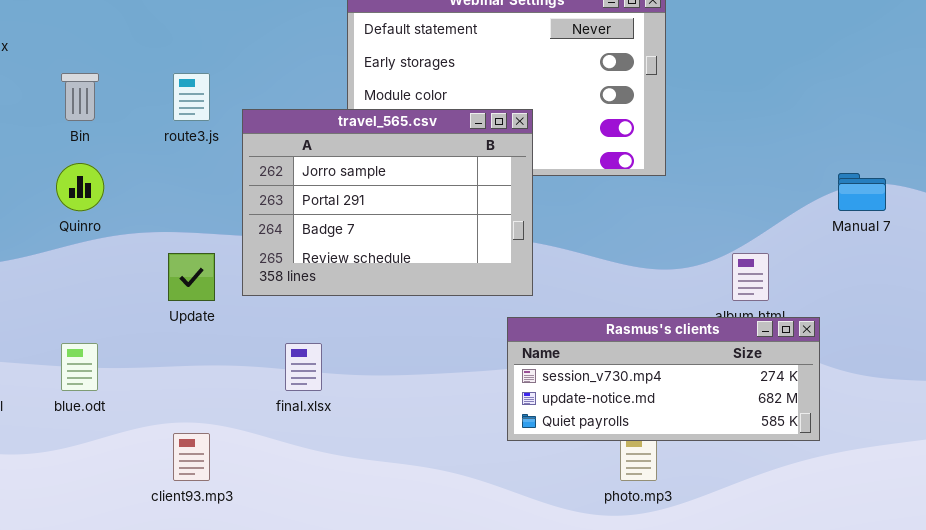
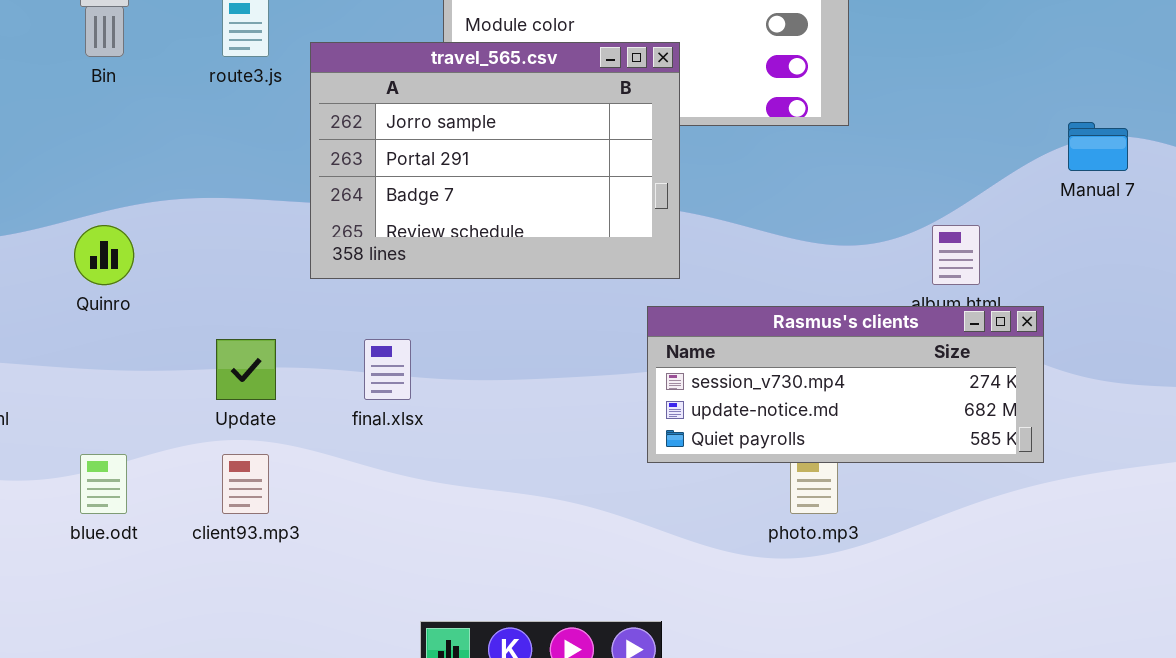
Quinro: [56,163,104,211] -> [74,225,134,285], moved
Update: [168,253,215,301] -> [216,339,276,400], moved
blue.odt: [61,343,98,391] -> [80,454,127,514], moved

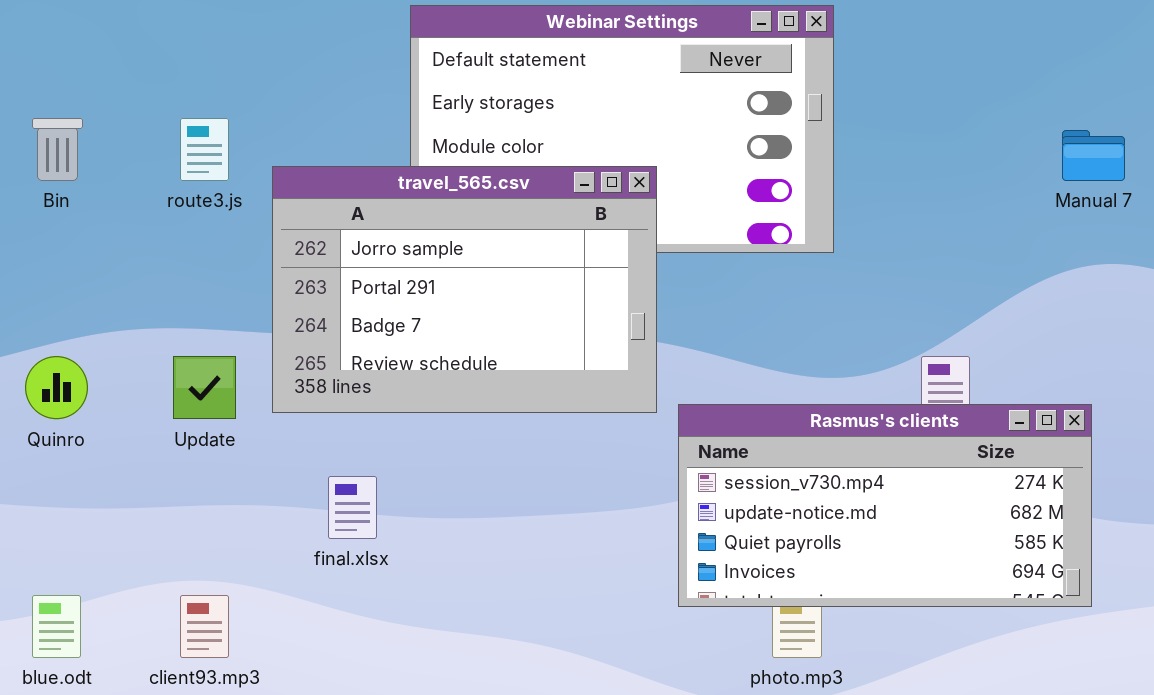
Manual 7: [1068,122,1128,171] -> [1062,130,1125,181], moved
Rasmus's clients: [647,306,1044,463] -> [678,404,1092,607], moved, resized
Update: [216,339,276,400] -> [173,356,236,419], moved

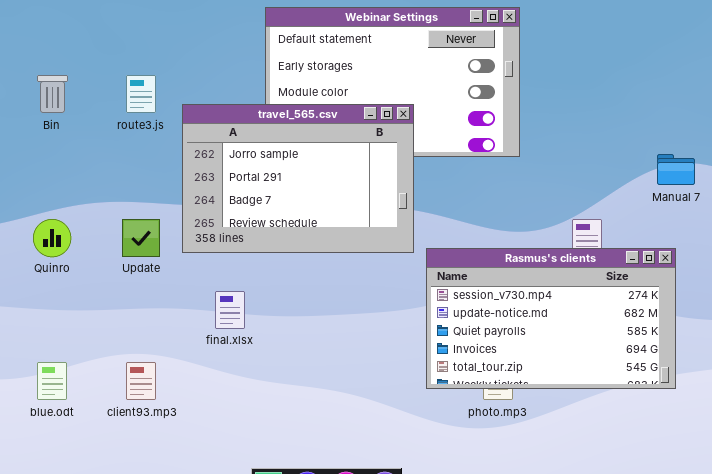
Manual 7: [1062,130,1125,181] -> [657,154,695,185], moved
Rasmus's clients: [678,404,1092,607] -> [426,248,676,389], resized

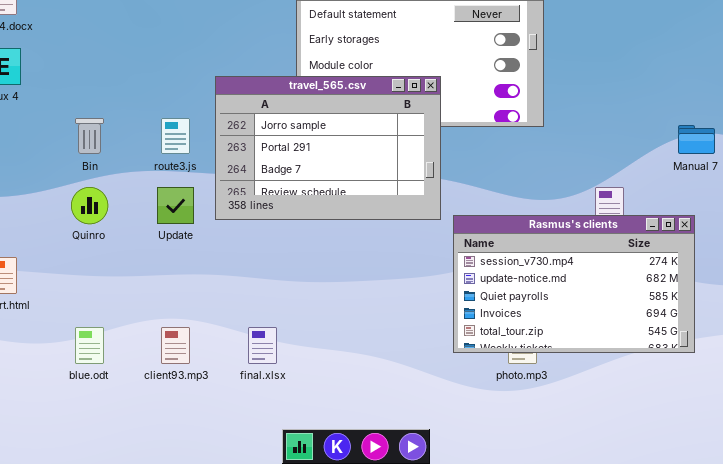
Bin: [37,75,68,113] -> [75,118,104,154], moved
route3.js: [126,75,156,113] -> [161,118,190,154], moved
final.xlsx: [215,291,245,329] -> [248,327,277,364], moved

